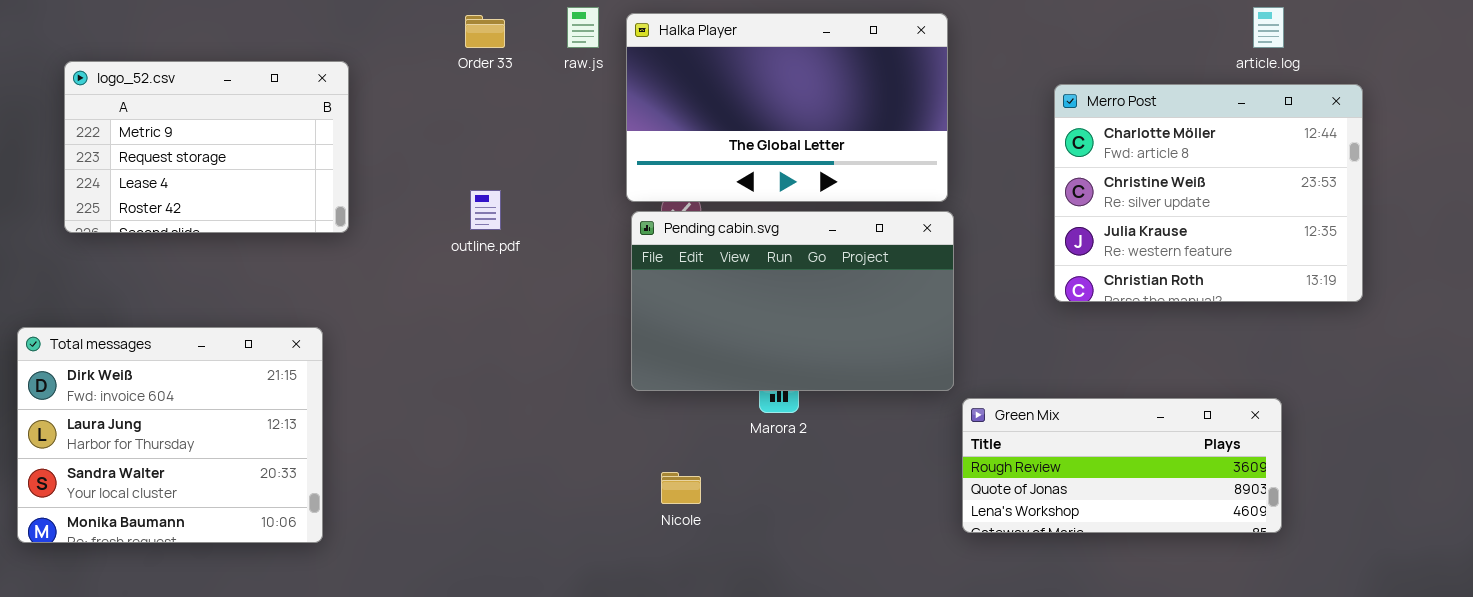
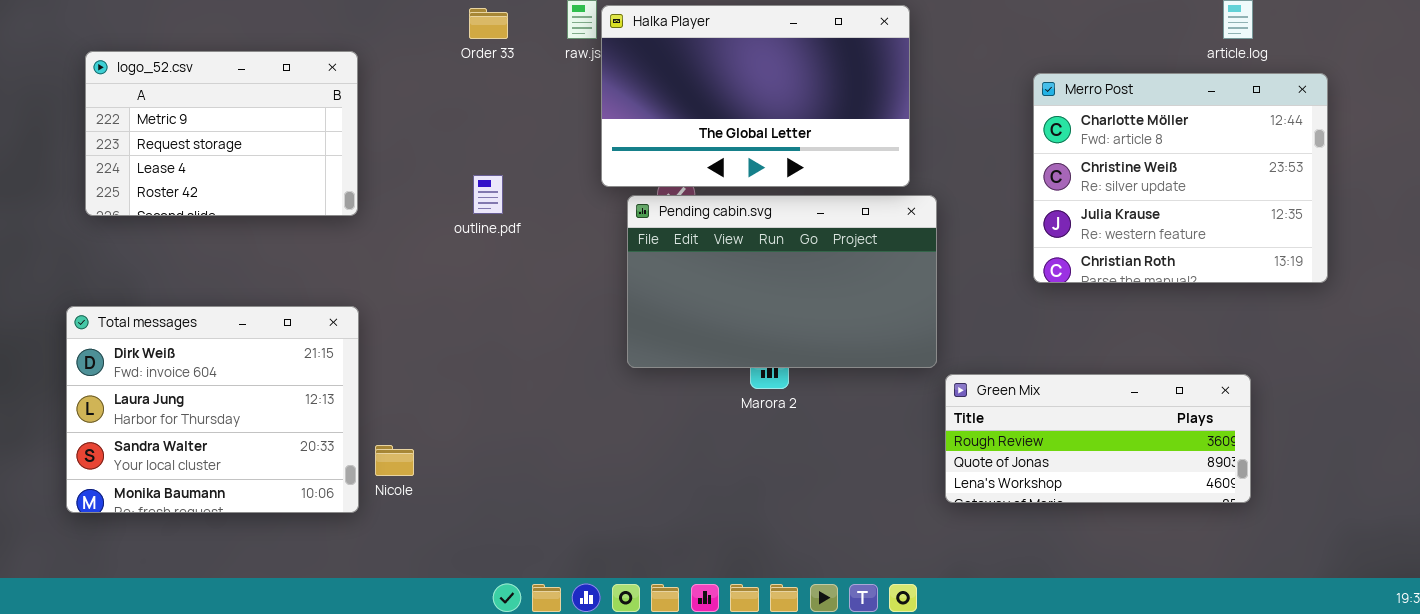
Halka Player: [626,13,948,202] -> [601,5,910,187], moved
Total messages: [17,327,323,543] -> [66,306,359,513], moved
Nicole: [661,472,701,504] -> [375,445,414,476], moved

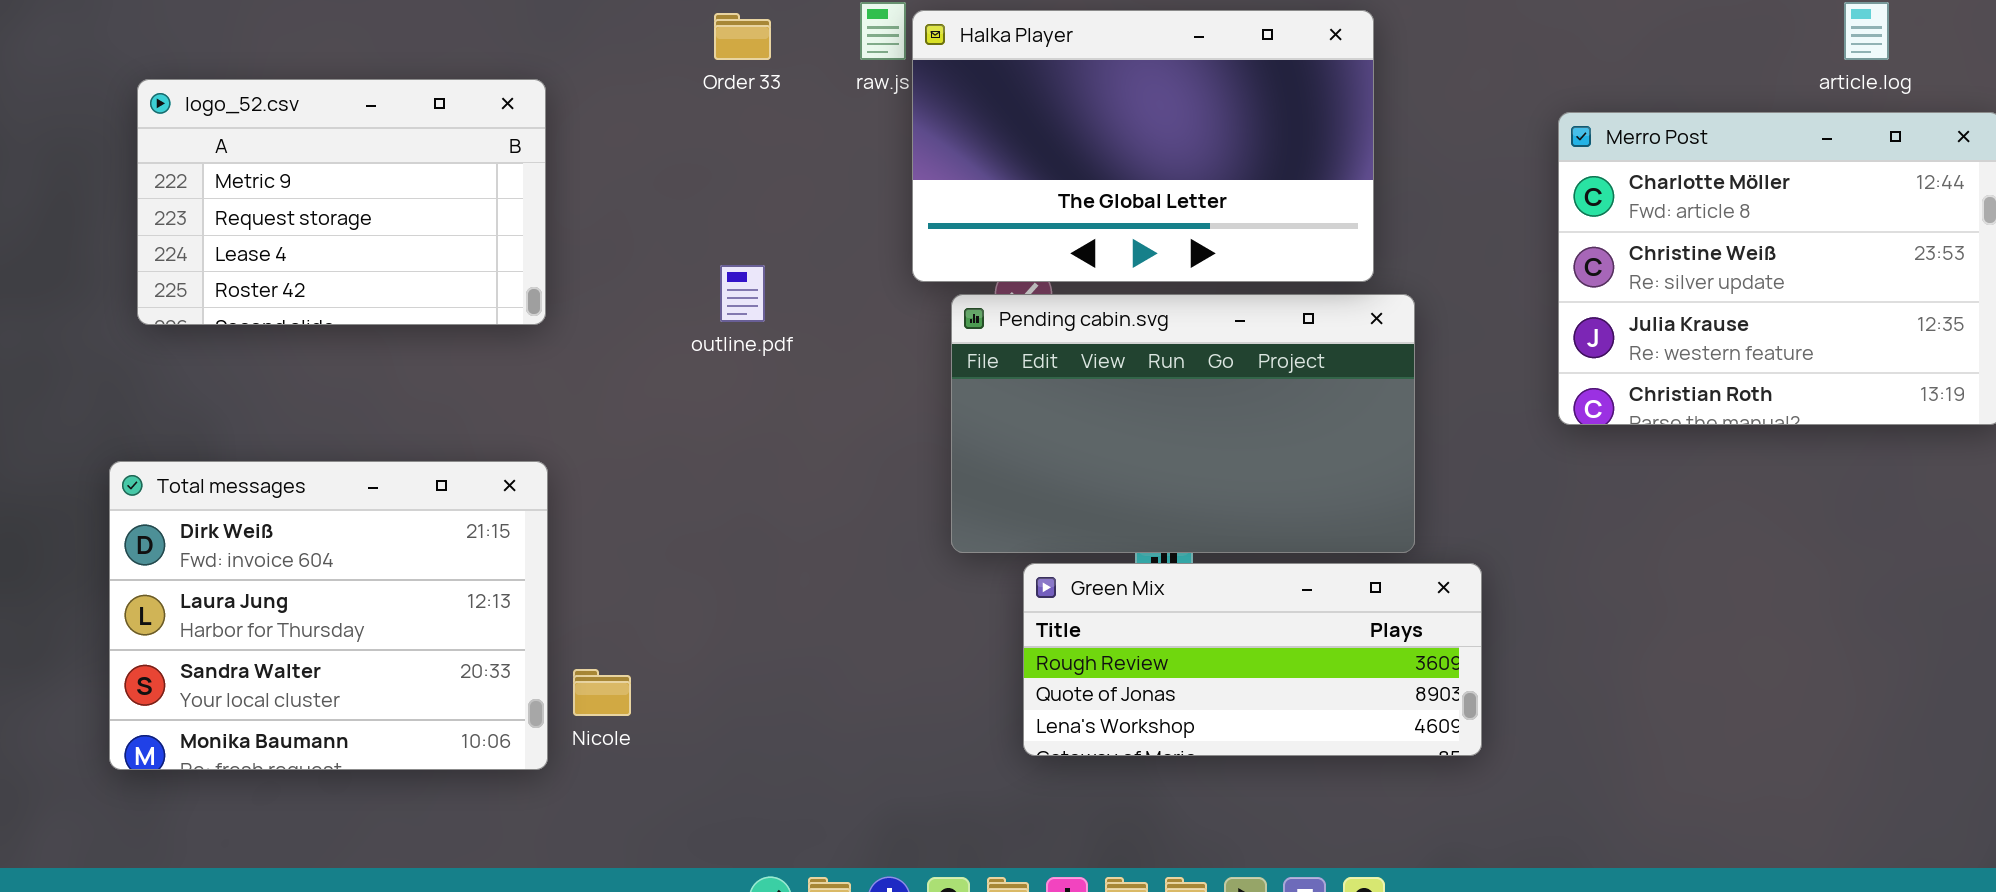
Green Mix: [945,374,1251,503] -> [1023,563,1482,756], moved

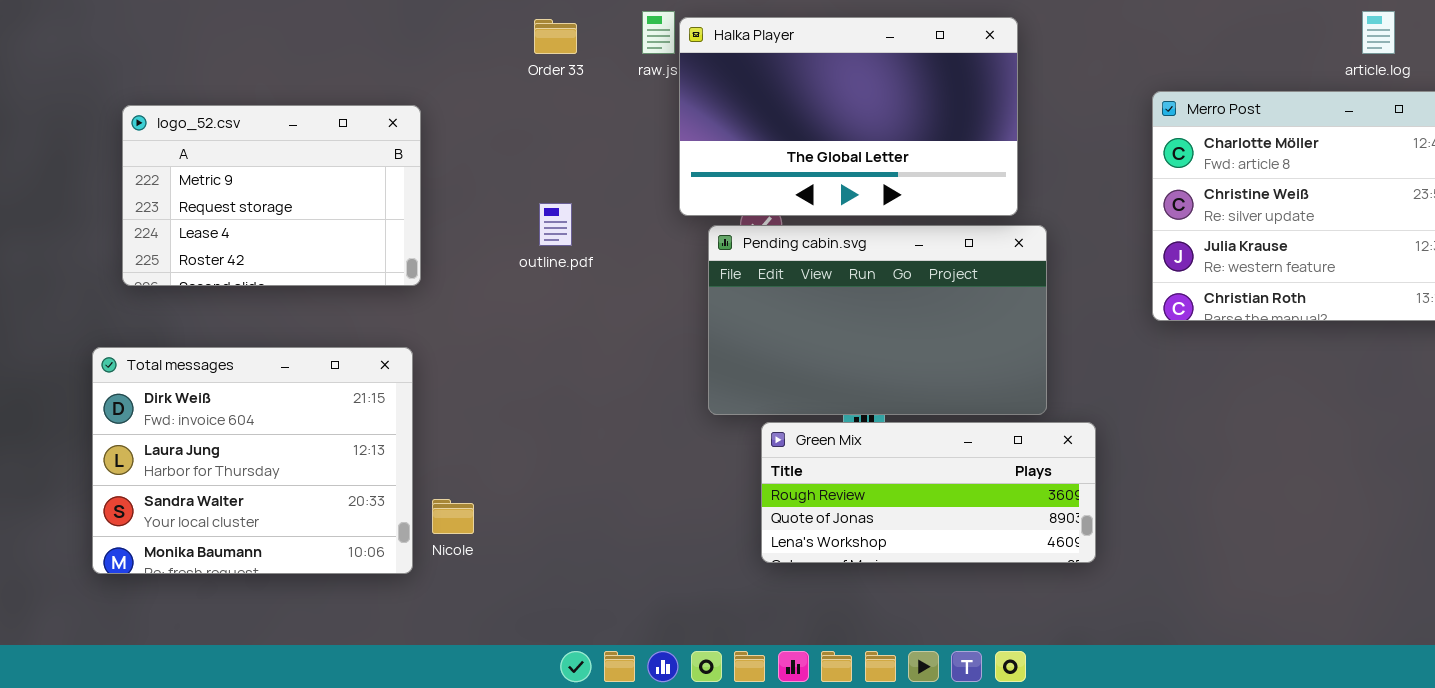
logo_52.csv: [137,79,546,325] -> [122,105,421,286], moved

